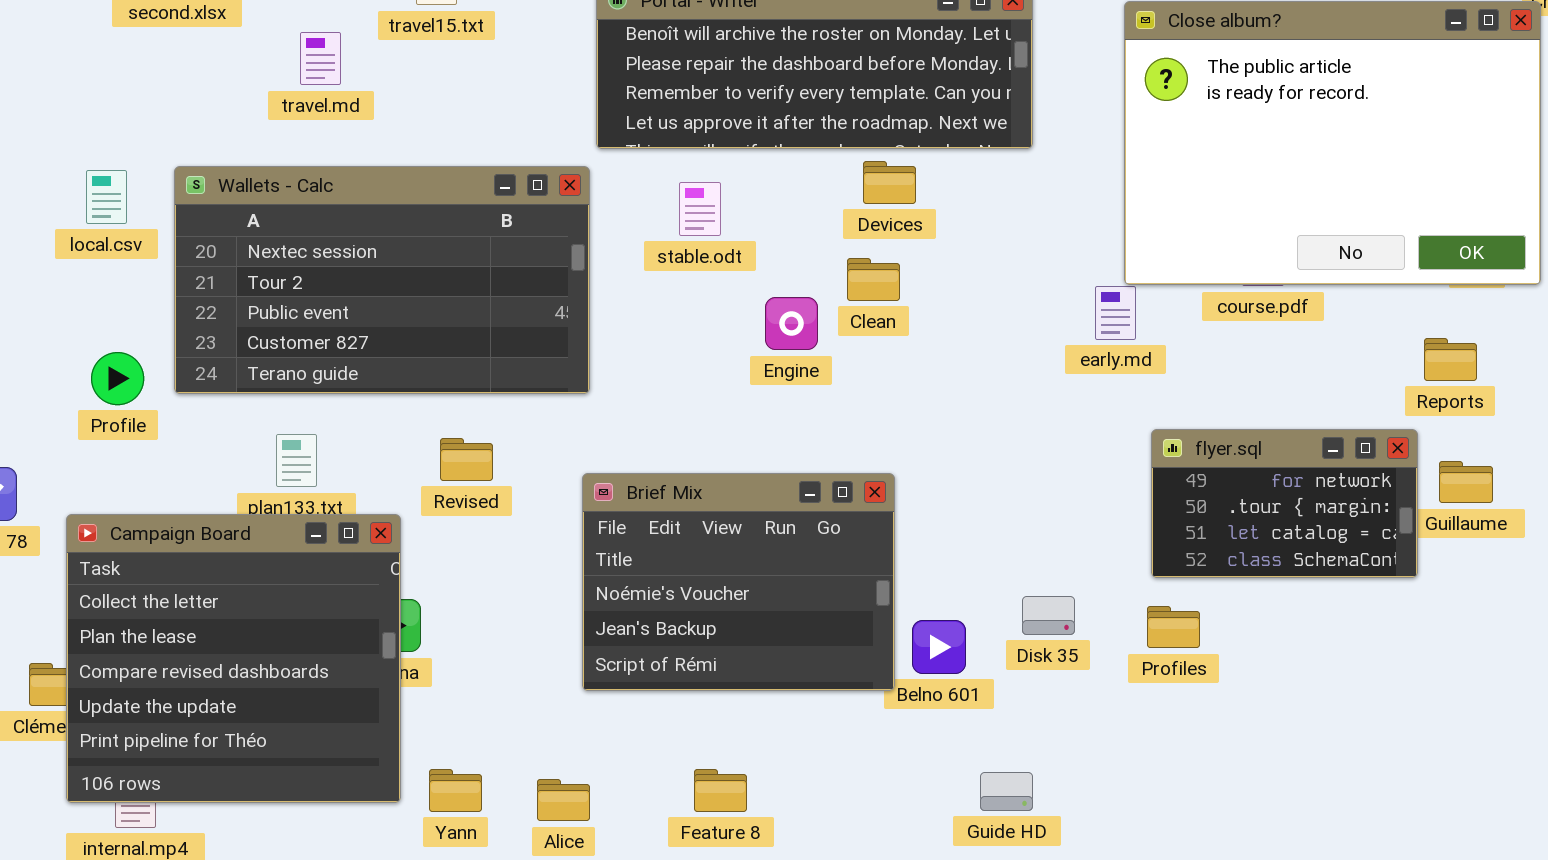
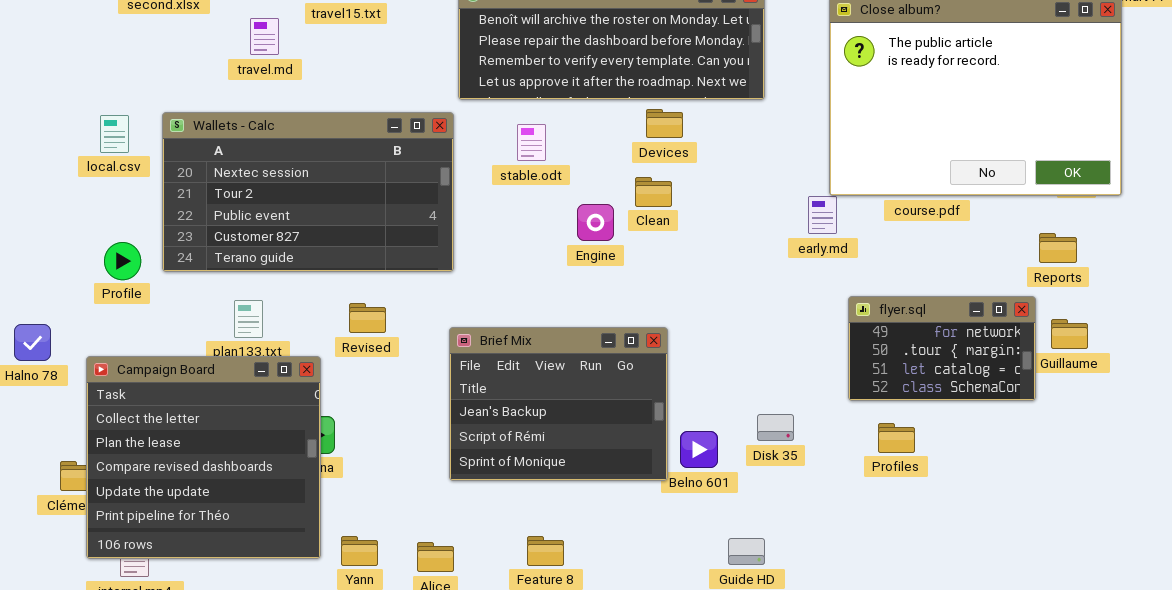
Brief Mix: [582,473,895,691] -> [449,327,668,481], scrolled down 1 row
Profiles: [1147,606,1200,648] -> [878,423,915,453], moved

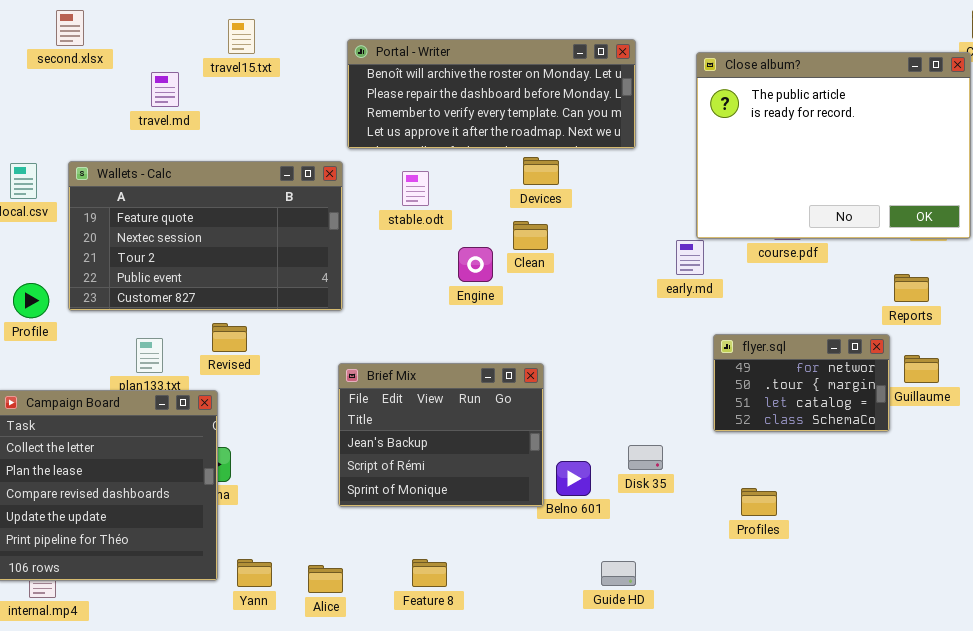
Wallets - Calc: [162,112,454,272] -> [68,161,343,311], scrolled up 1 row
Revised: [349,303,386,333] -> [212,323,247,352], moved
Profiles: [878,423,915,453] -> [741,488,777,516], moved

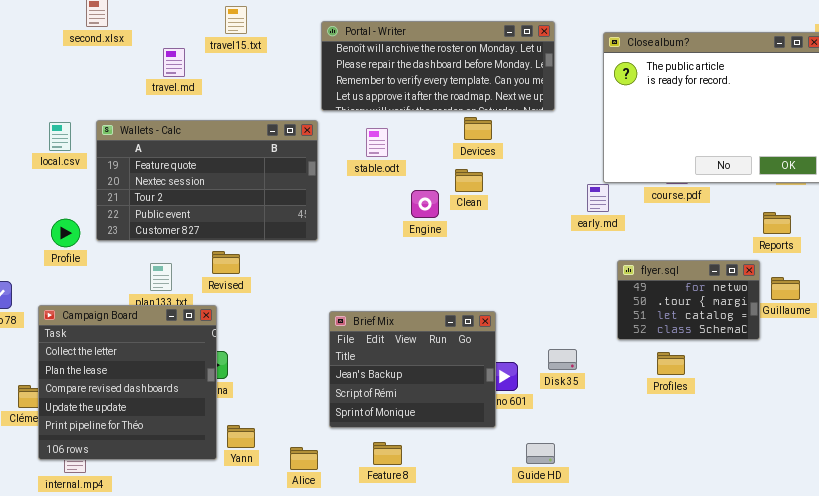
Brief Mix: [338,363,544,507] -> [329,311,496,428], moved
Profiles: [741,488,777,516] -> [657,352,685,375], moved
Yann: [237,559,272,587] -> [227,425,255,448], moved

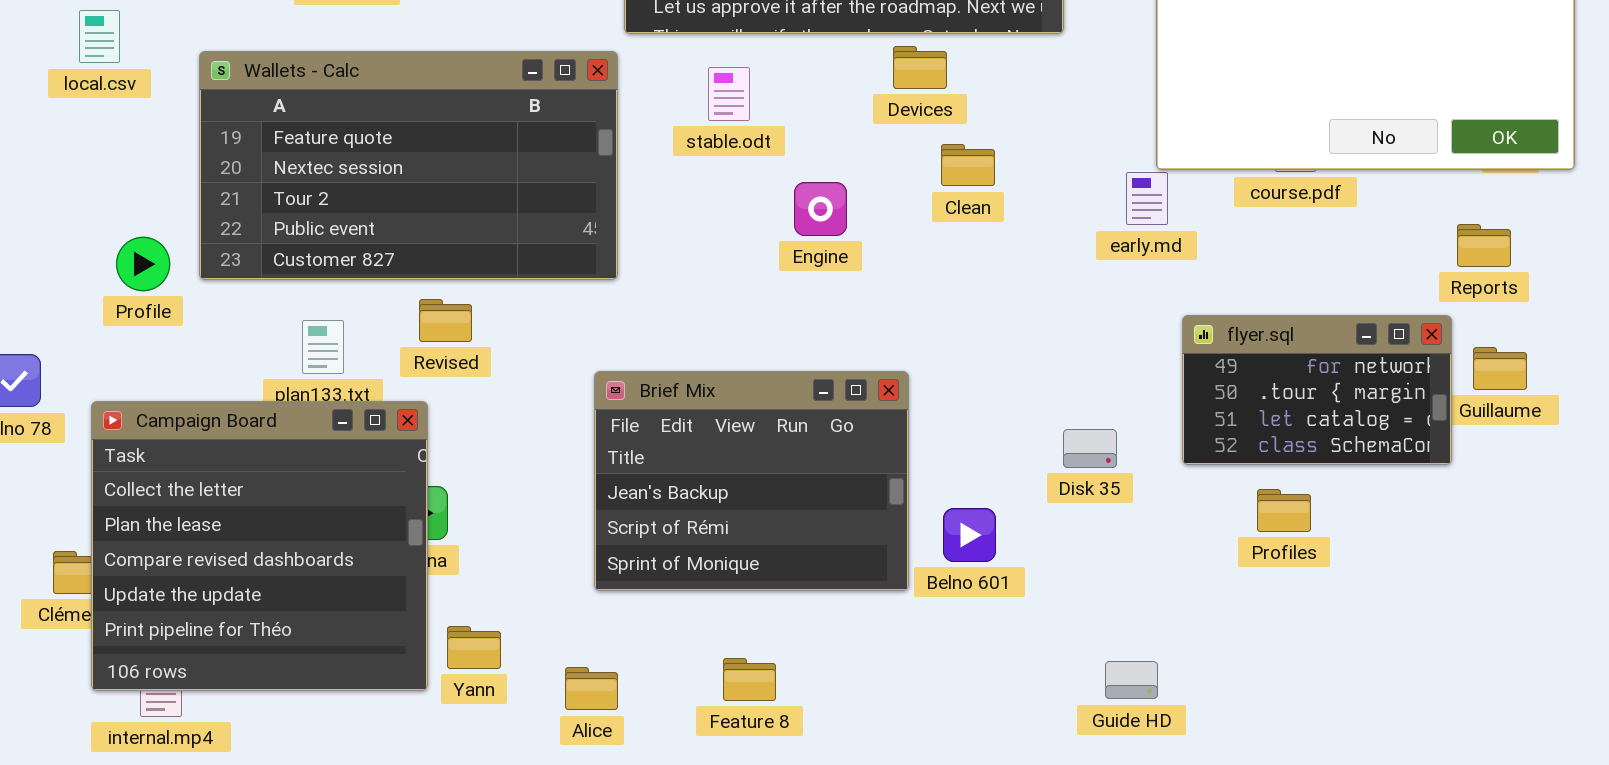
local.csv: [49,122,71,151] -> [79,10,120,63], moved
Clean: [455,169,483,192] -> [941,144,995,186], moved
Brief Mix: [329,311,496,428] -> [594,371,909,591], moved
Disk 35: [548,349,577,370] -> [1063,429,1117,468], moved
Guide HD: [526,443,555,464] -> [1105,661,1158,699], moved

